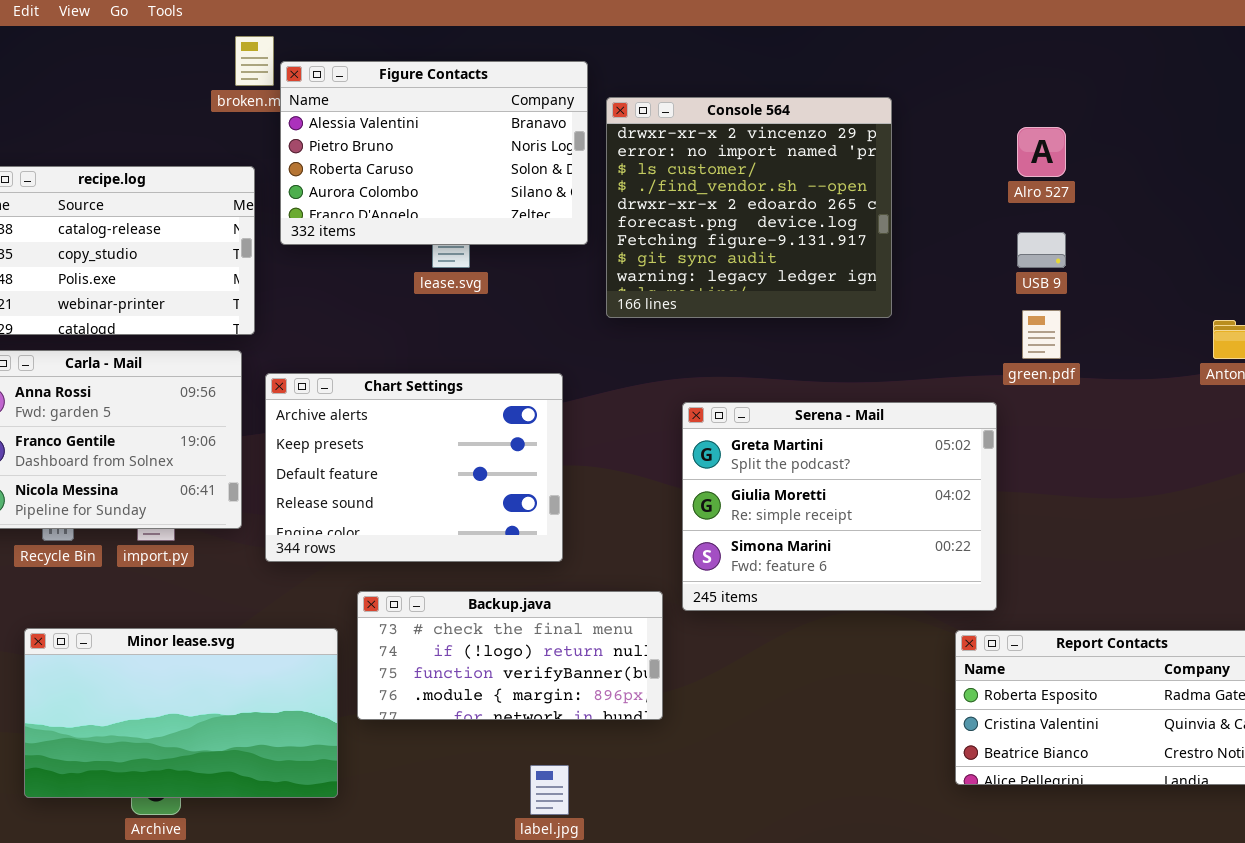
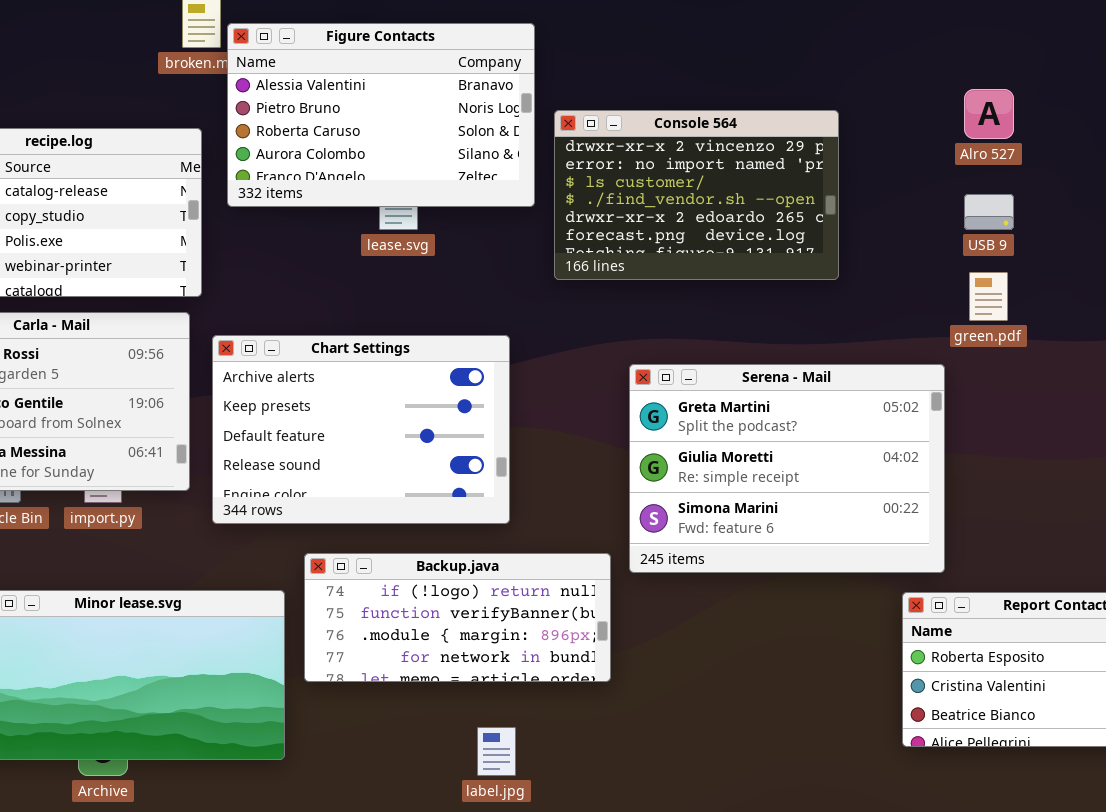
Console 564: [606,97,892,318] -> [554,110,839,280], resized
Backup.java: [357,591,663,720] -> [304,553,611,682], scrolled down 1 row

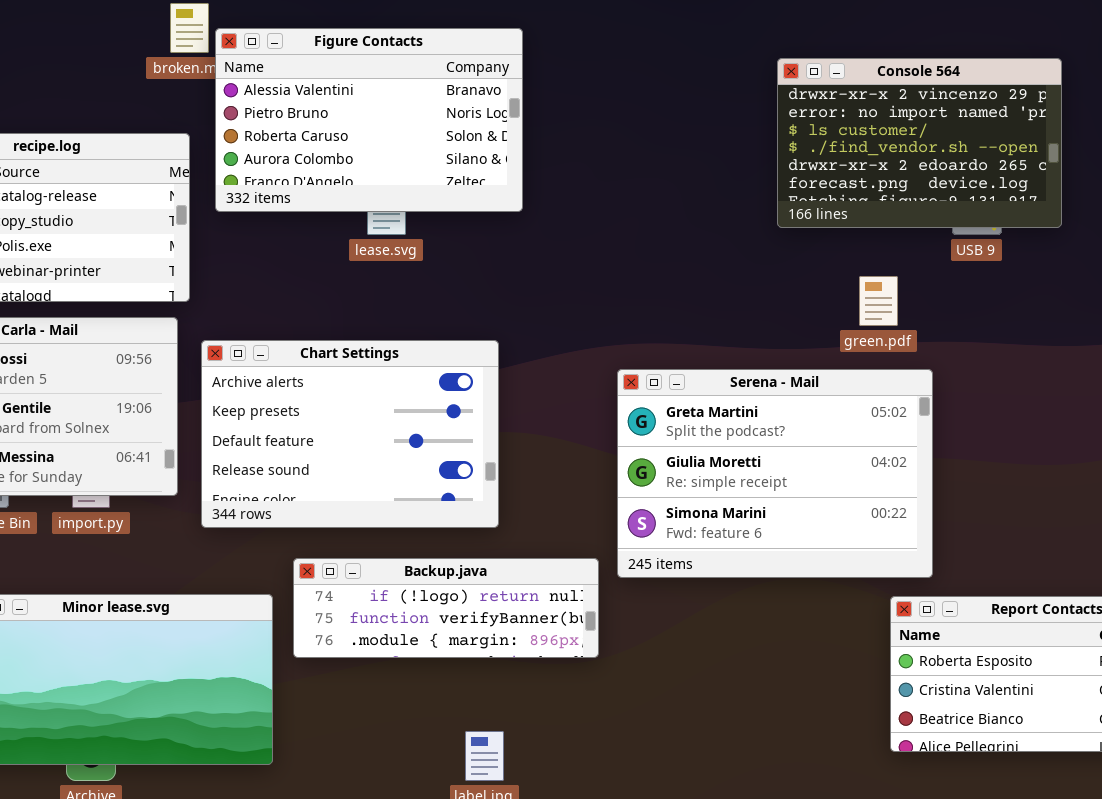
Console 564: [554,110,839,280] -> [777,58,1062,228], moved
green.pdf: [969,272,1008,321] -> [859,276,898,326], moved
Backup.java: [304,553,611,682] -> [293,558,599,658], resized

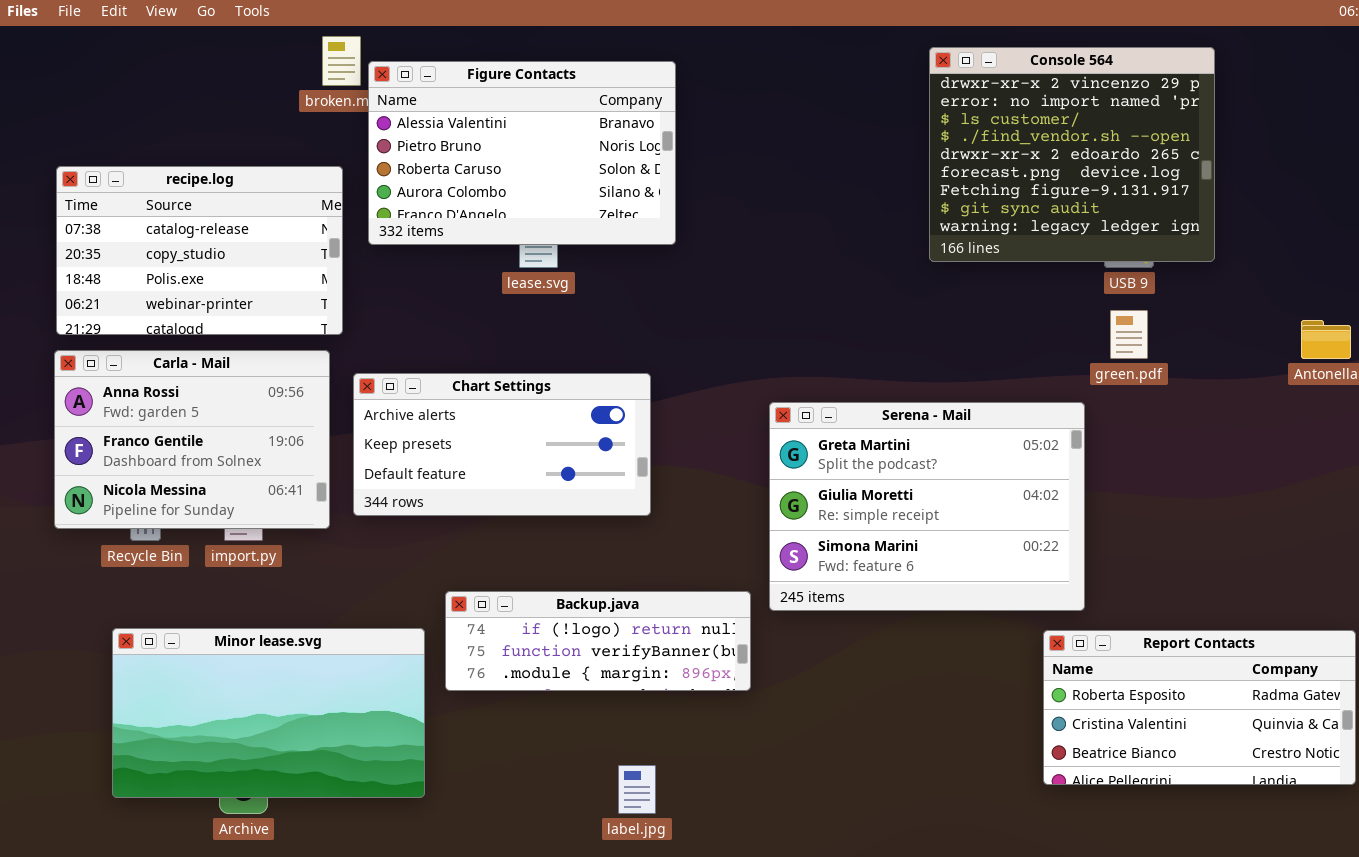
Console 564: [777,58,1062,228] -> [929,47,1215,262], resized
green.pdf: [859,276,898,326] -> [1110,310,1148,359], moved
Chart Settings: [201,340,499,528] -> [353,373,651,516], resized

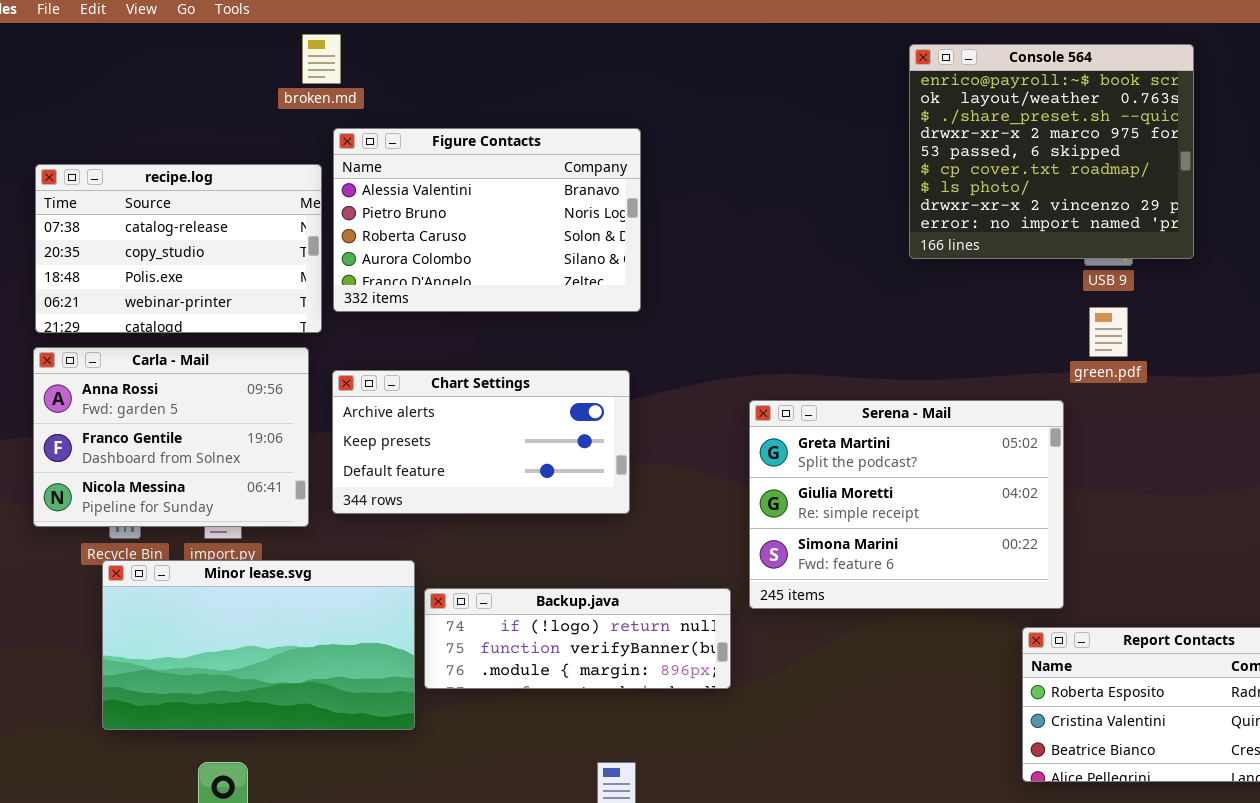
Console 564: [929,47,1215,262] -> [909,44,1194,259], scrolled up 7 rows
Figure Contacts: [368,61,676,245] -> [333,128,641,312], moved
Minor lease.svg: [112,628,425,798] -> [102,560,415,730], moved

